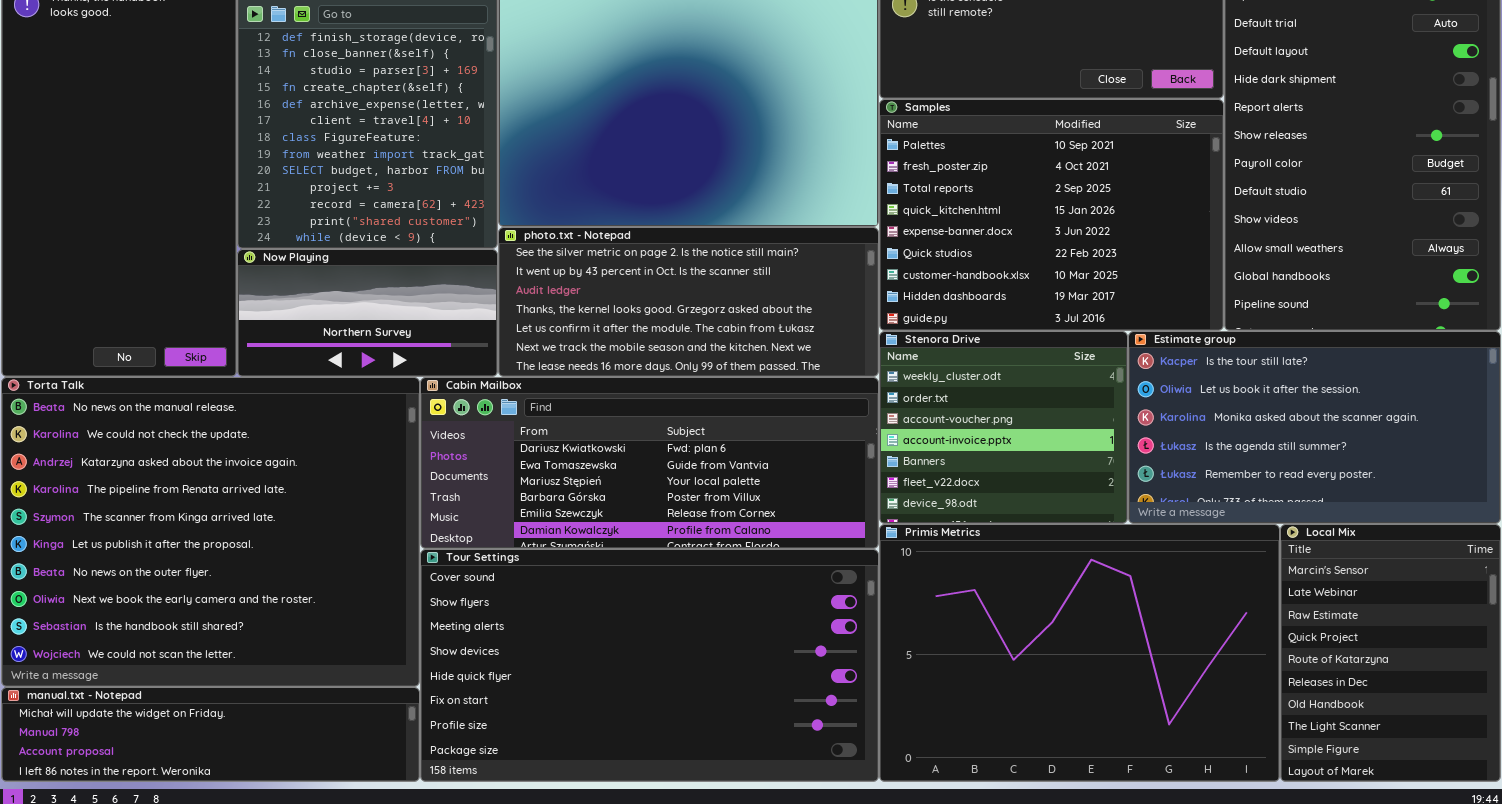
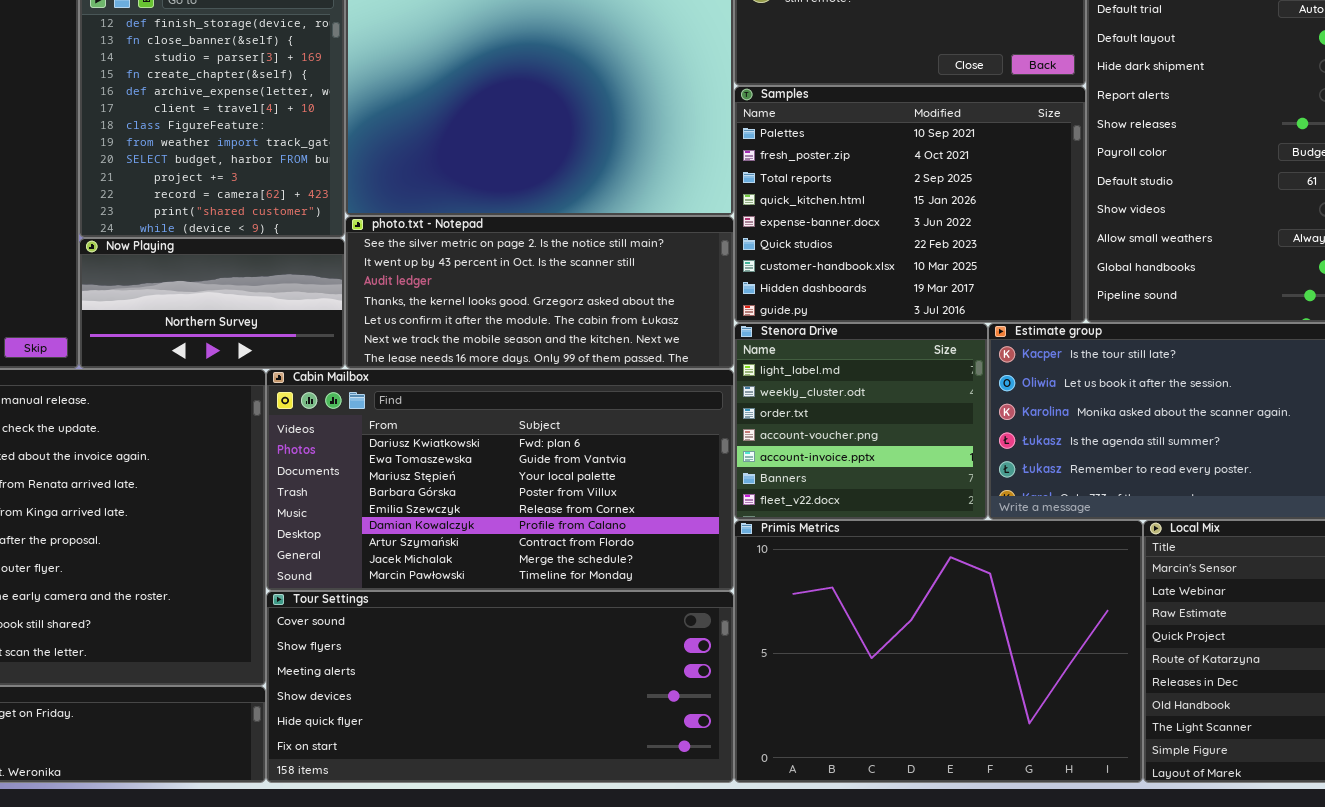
Stenora Drive: [879,331,1128,524] -> [734,323,988,520], scrolled up 1 row
Cabin Mailbox: [420,377,879,549] -> [266,369,734,591], resized
Tour Settings: [420,549,879,782] -> [266,591,734,783], resized

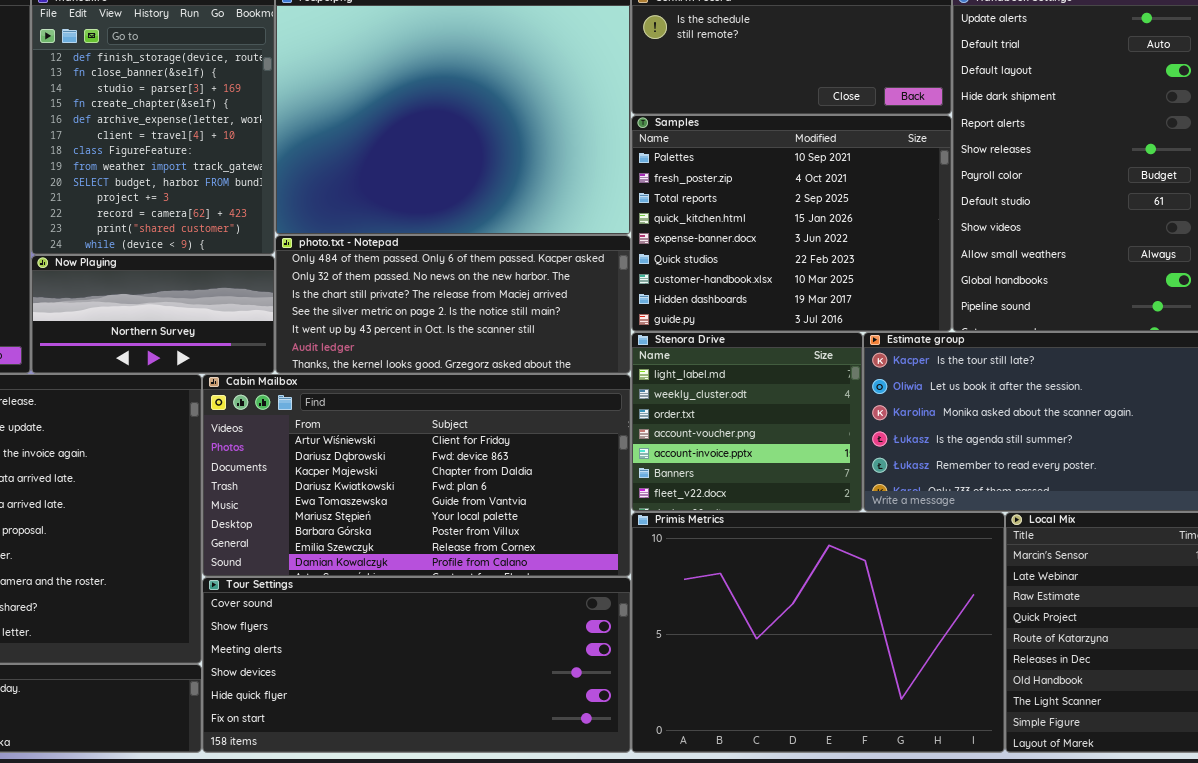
photo.txt - Notepad: [345,216,734,369] -> [275,235,631,374], scrolled up 3 rows
Cabin Mailbox: [266,369,734,591] -> [202,374,631,577], scrolled up 3 rows

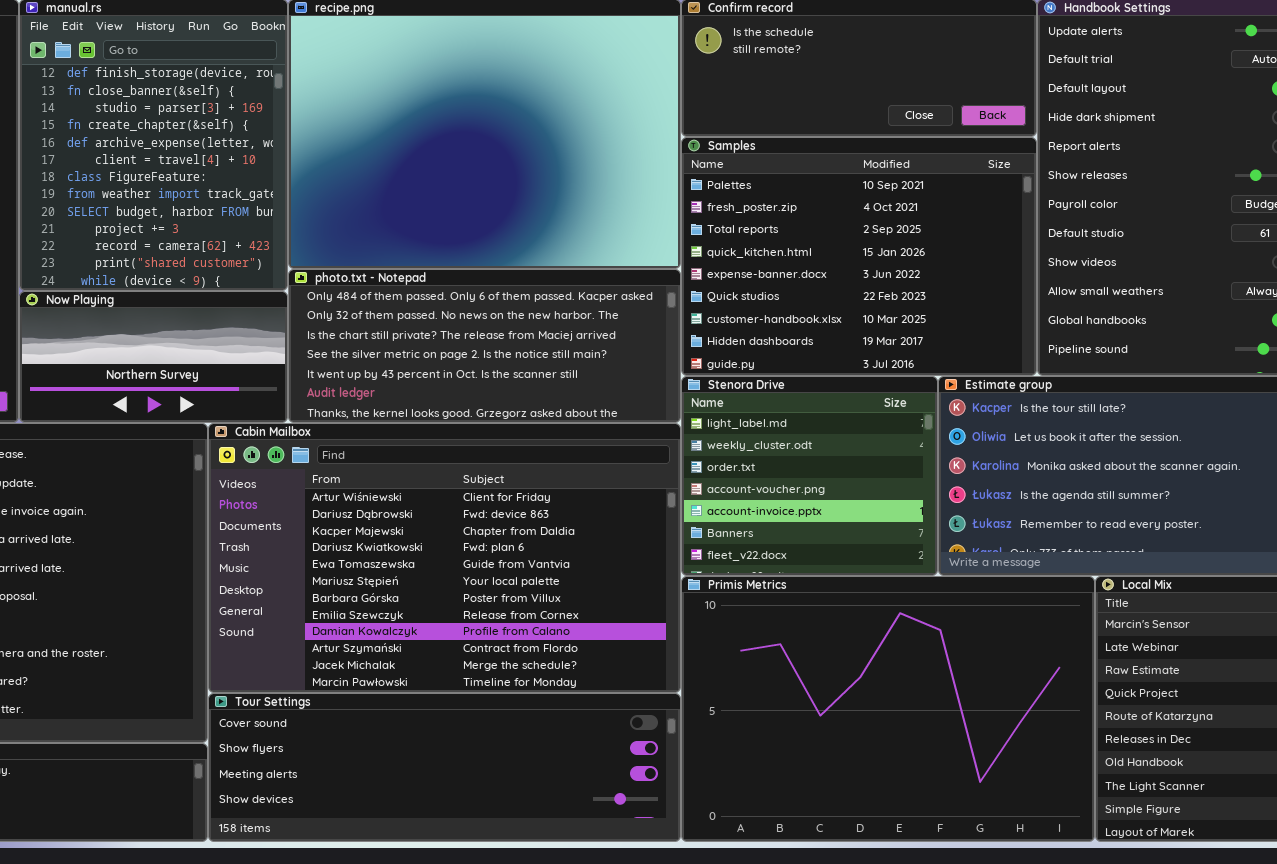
Cabin Mailbox: [202,374,631,577] -> [208,423,681,693], resized
Tour Settings: [202,577,631,753] -> [208,693,681,842], resized

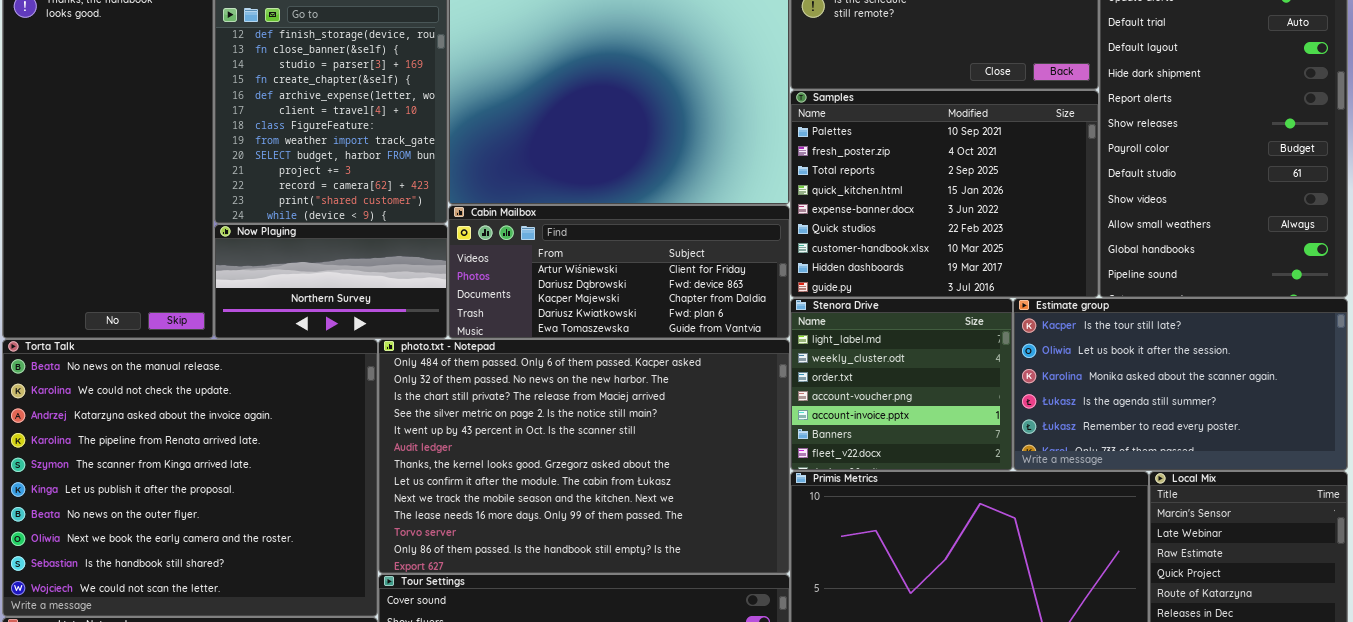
photo.txt - Notepad: [288,269,681,423] -> [378,339,790,574], moved, resized
Cabin Mailbox: [208,423,681,693] -> [448,205,790,339], moved, resized

